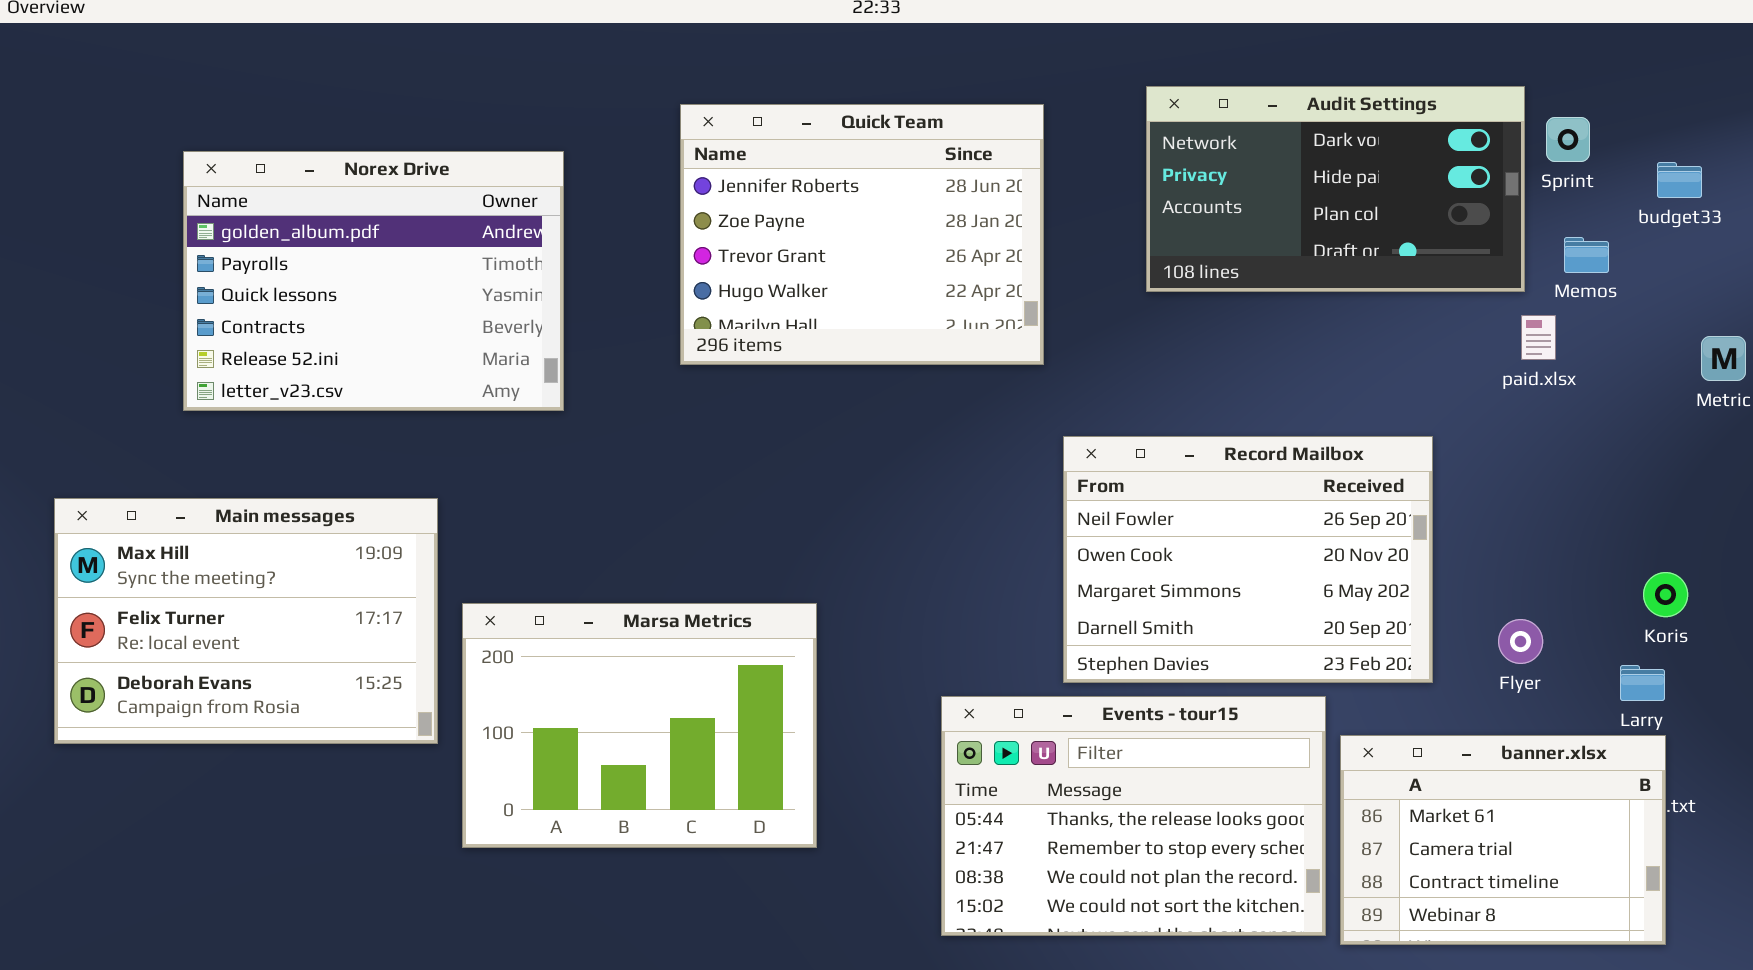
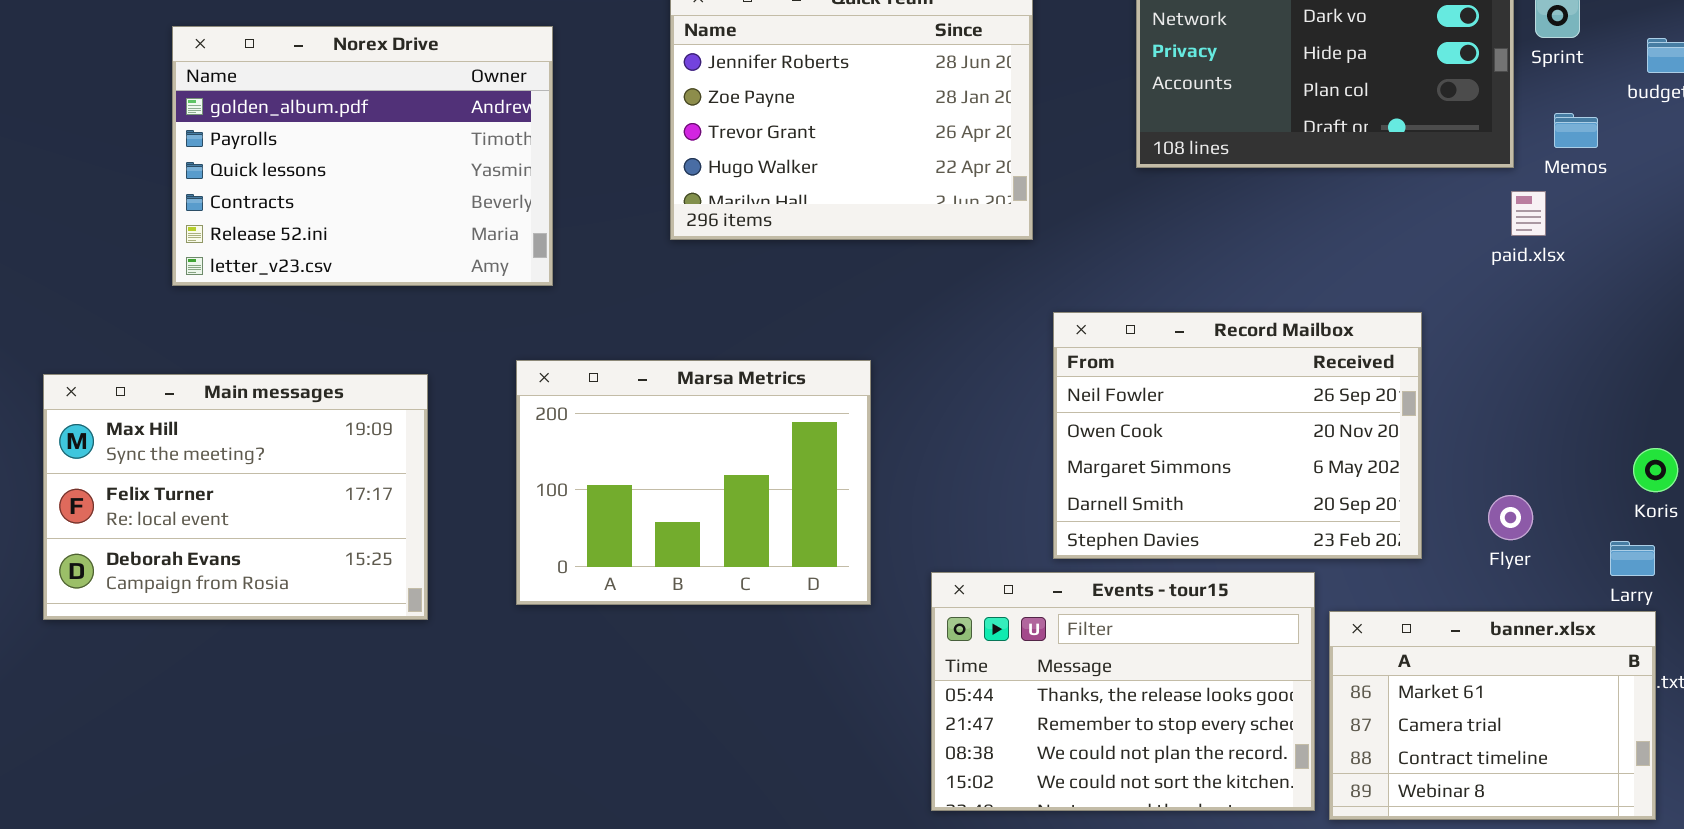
Marsa Metrics: [462,603,817,848] -> [516,360,871,605], moved

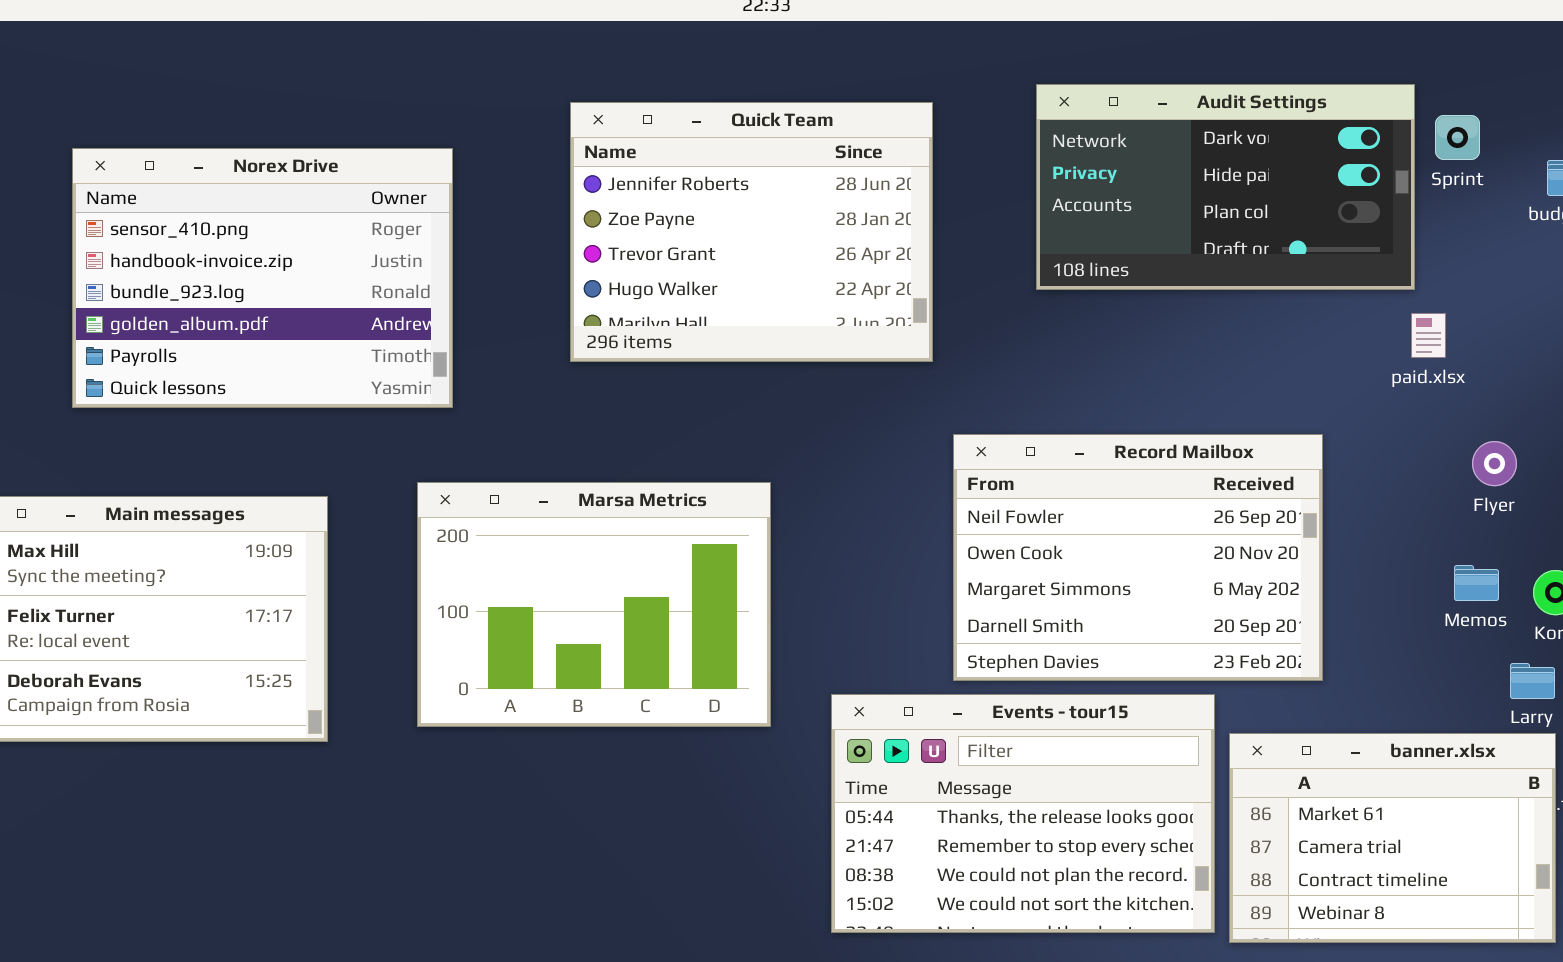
Norex Drive: [172,26,553,286] -> [72,148,453,408], scrolled up 3 rows
Memos: [1554,113,1598,148] -> [1454,565,1499,601], moved
Flyer: [1488,495,1533,540] -> [1472,441,1517,486], moved

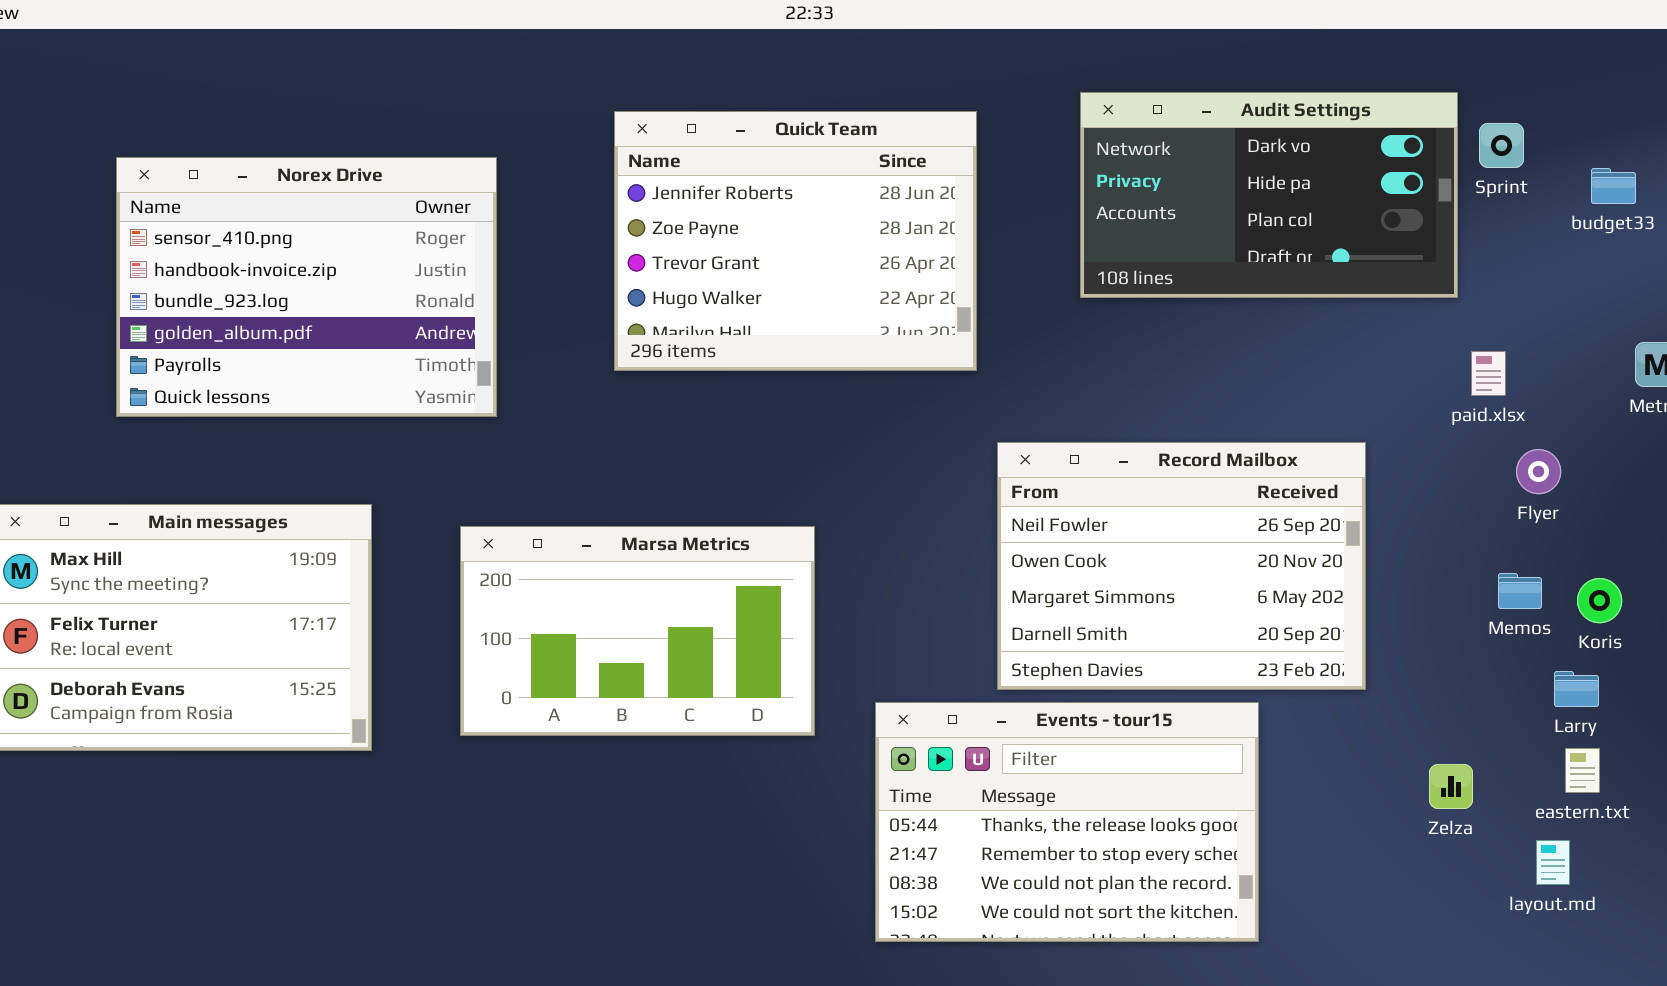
paid.xlsx: [1411,313,1446,358] -> [1471,351,1506,396], moved
Marsa Metrics: [417,482,771,727] -> [460,526,815,736], resized
banner.xlsx: [1229,733,1556,943] -> none, closed

